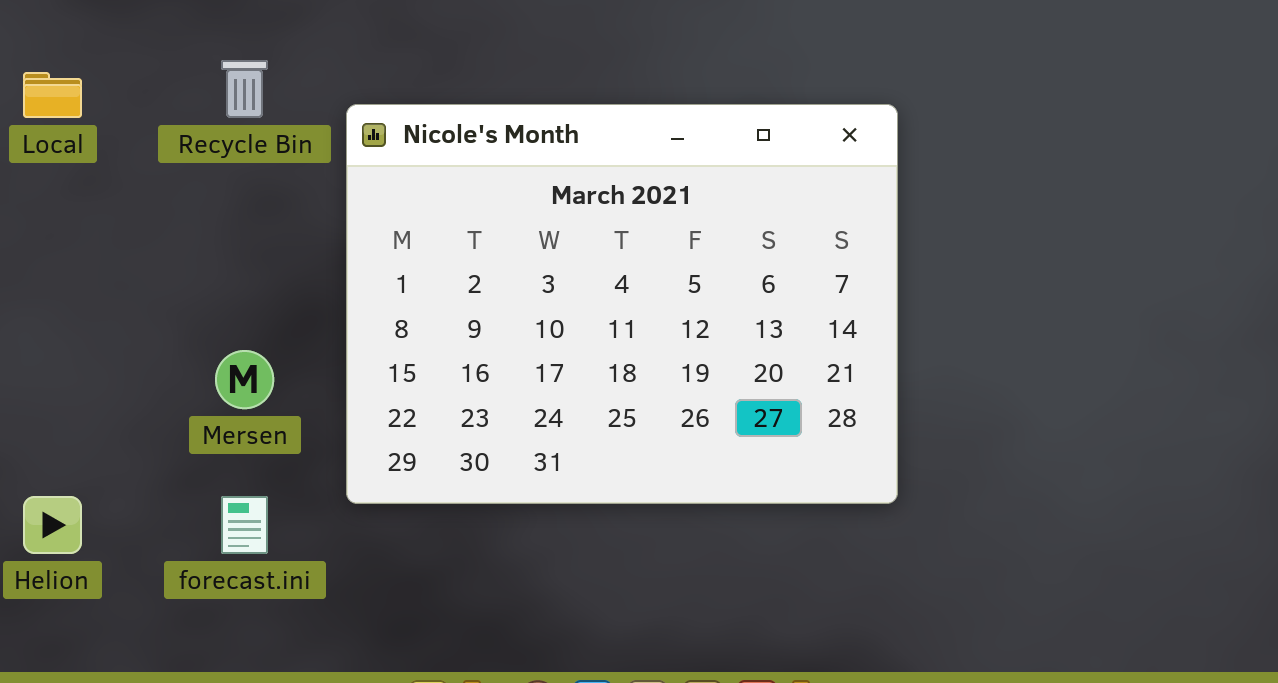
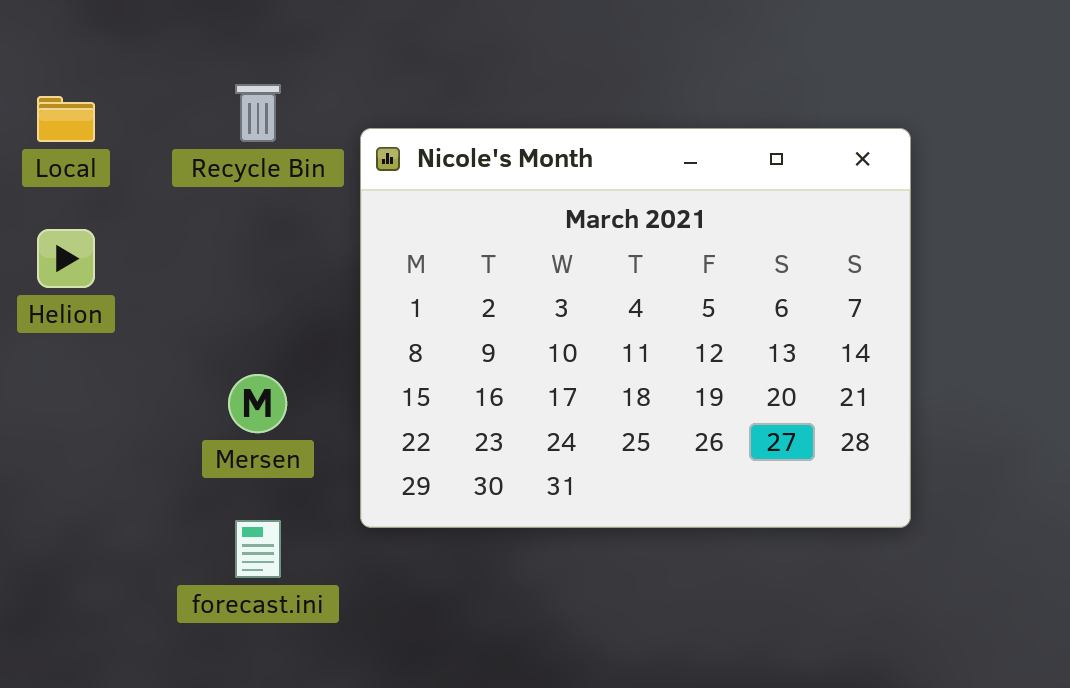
Helion: [23,496,82,554] -> [37,229,95,288], moved

